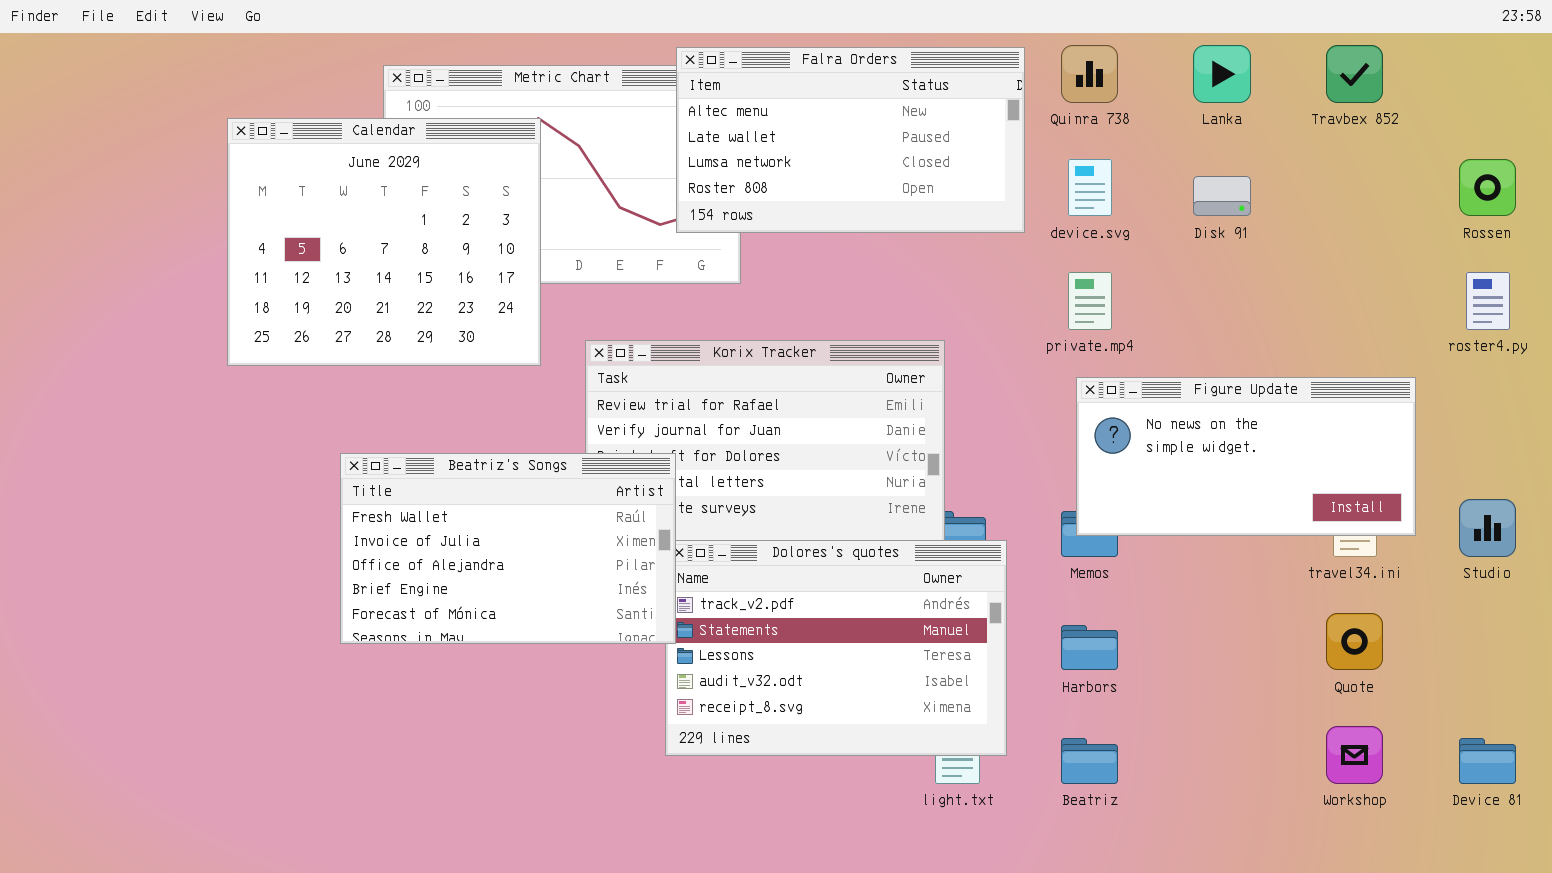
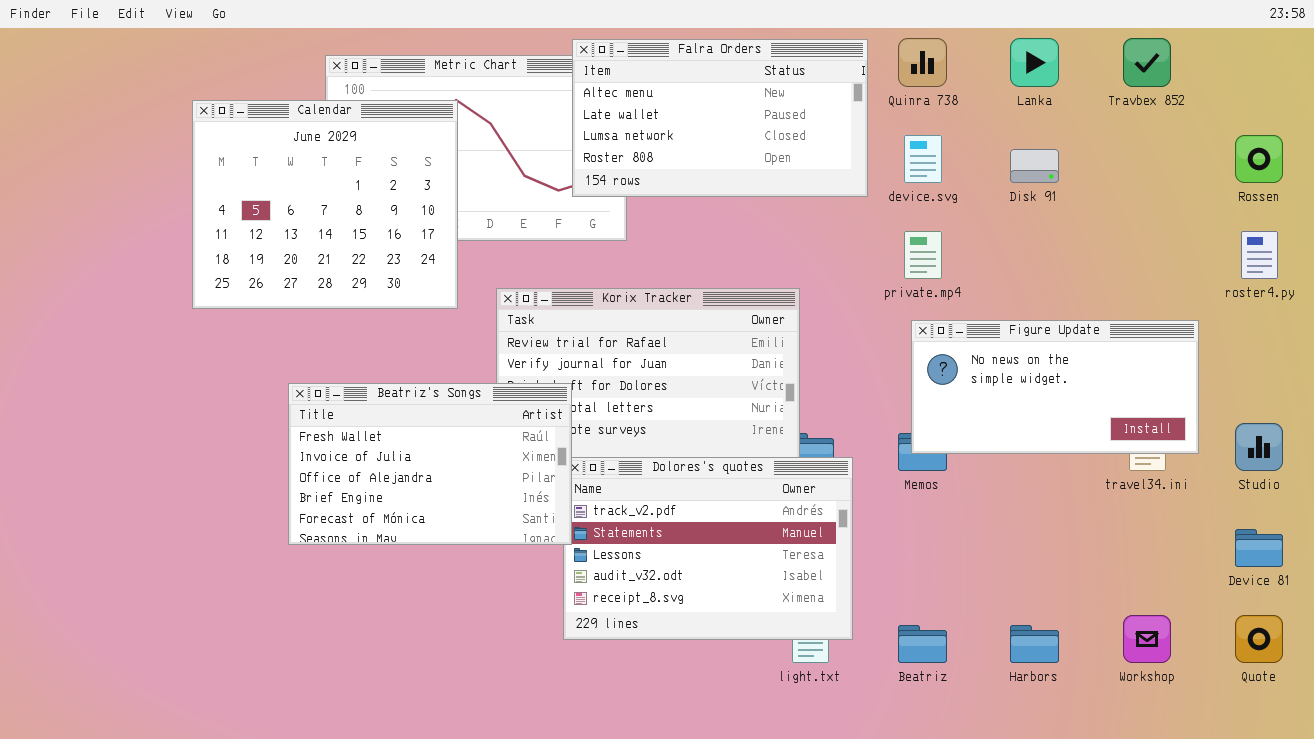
Quote: [1326,613,1383,670] -> [1235,615,1283,663], moved
Harbors: [1061,625,1118,670] -> [1010,625,1059,663], moved
Device 81: [1459,738,1516,784] -> [1235,529,1283,567], moved

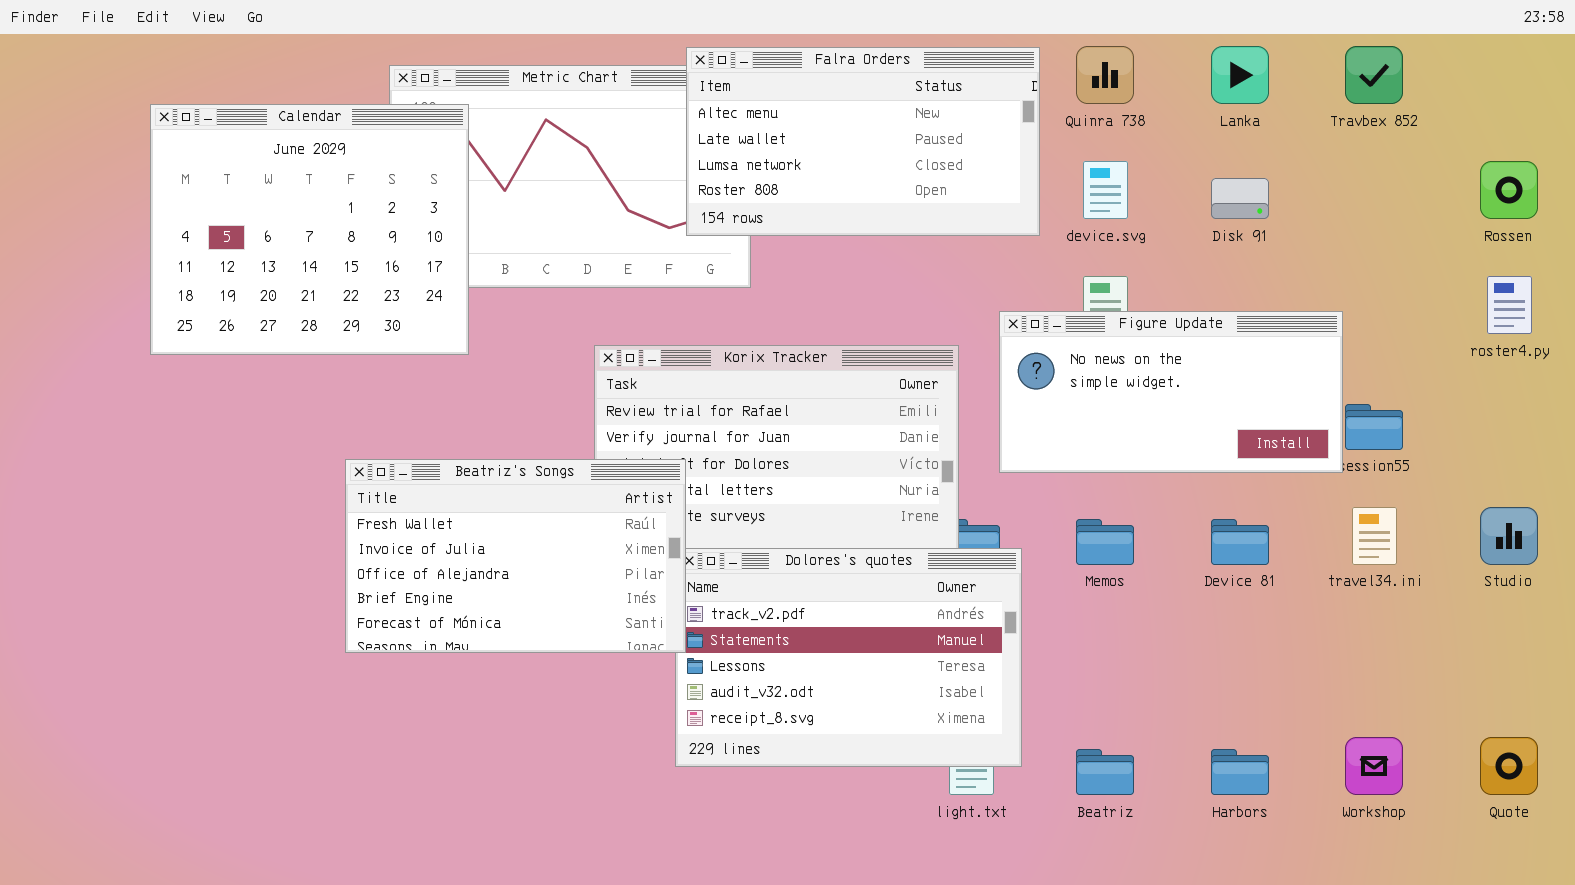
Calendar: [192,100,458,309] -> [150,104,469,355], moved
Figure Update: [911,320,1199,454] -> [999,311,1343,473], moved
Device 81: [1235,529,1283,567] -> [1211,519,1269,565], moved

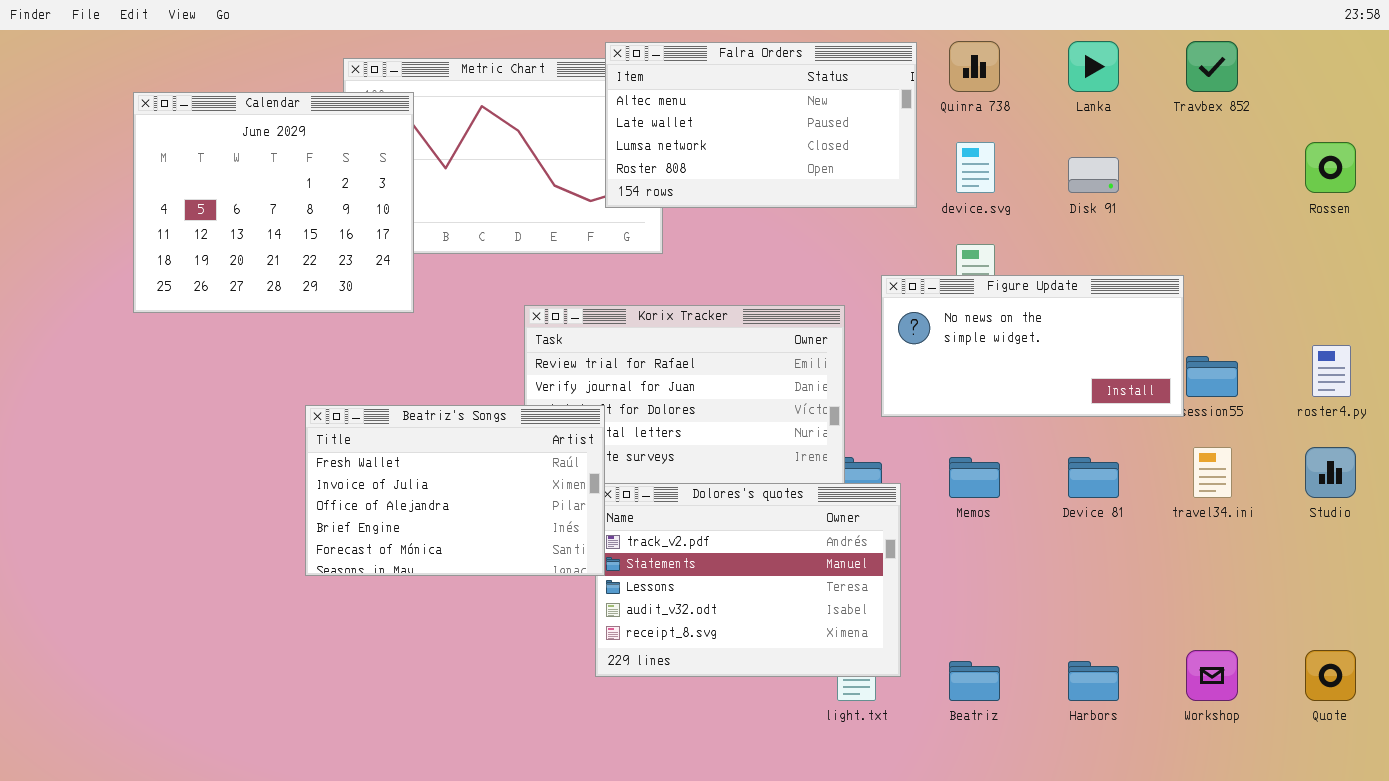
roster4.py: [1487,276,1532,334] -> [1312,345,1351,397], moved

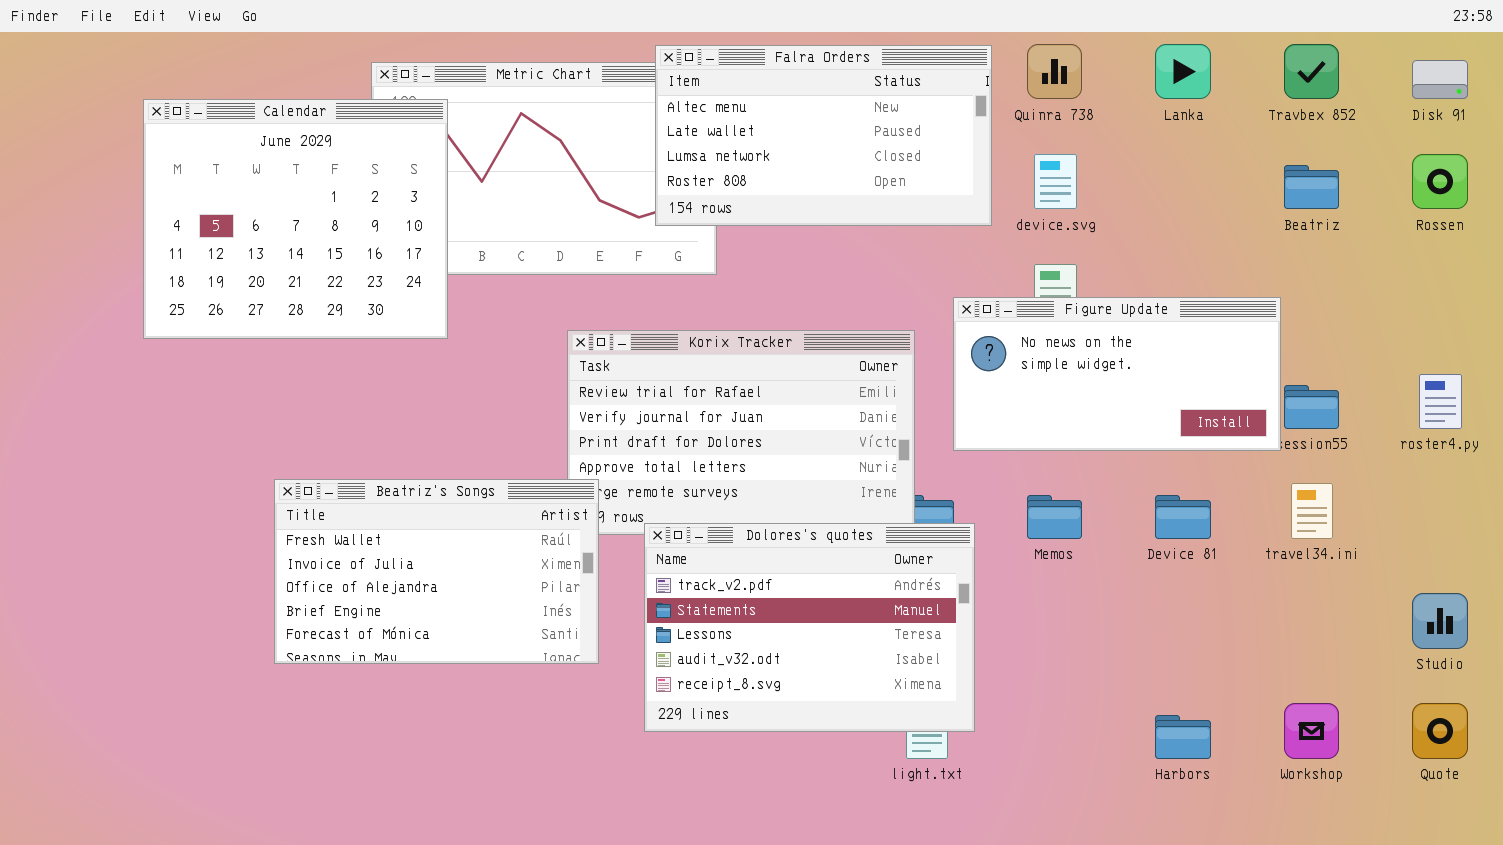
Disk 91: [1068,157,1119,193] -> [1412,60,1468,99], moved
Beatriz's Songs: [305,405,605,576] -> [274,479,599,664], moved
Studio: [1305,447,1356,498] -> [1412,593,1468,649], moved
Beatriz: [949,661,1000,701] -> [1284,165,1339,209], moved

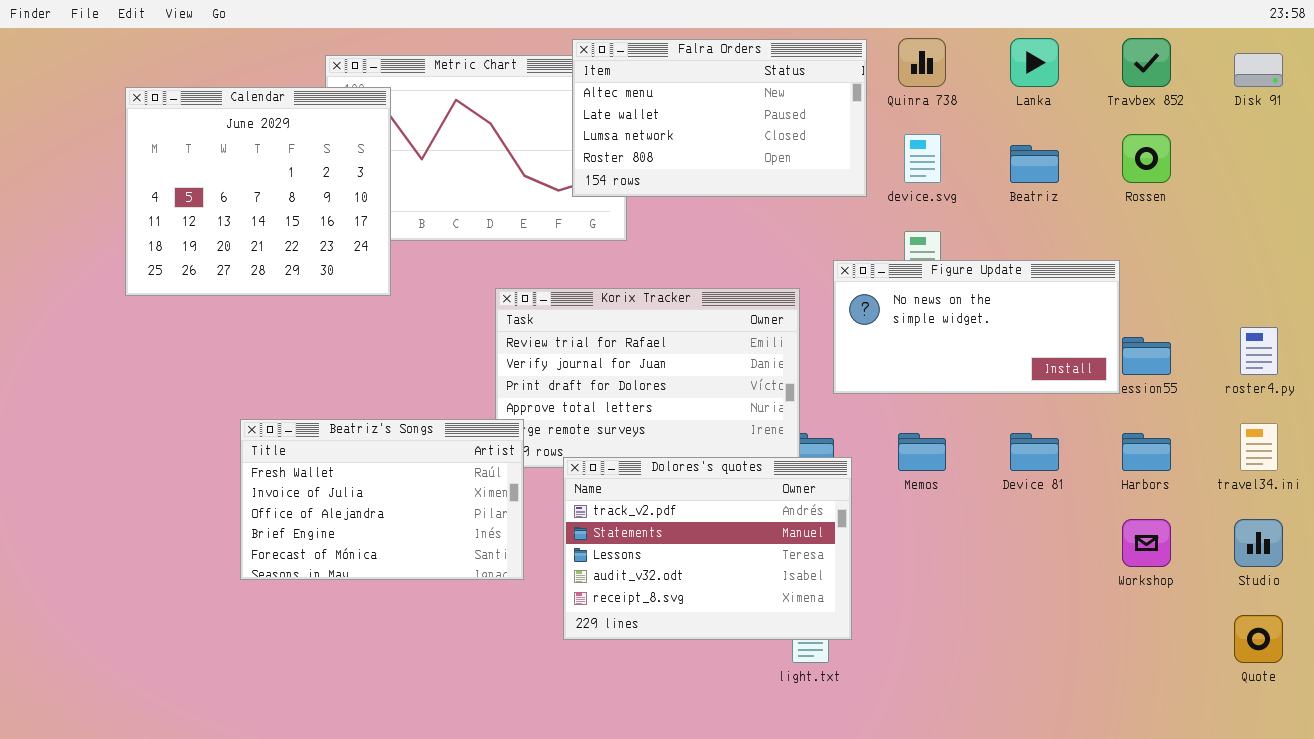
Rossen: [1412,154,1468,209] -> [1122,134,1171,183], moved
Beatriz: [1284,165,1339,209] -> [1010,145,1059,183], moved
travel34.ini: [1291,483,1333,539] -> [1240,423,1278,471], moved
Workshop: [1284,703,1339,759] -> [1122,519,1171,567], moved
Harbors: [1155,715,1211,759] -> [1122,433,1171,471], moved

